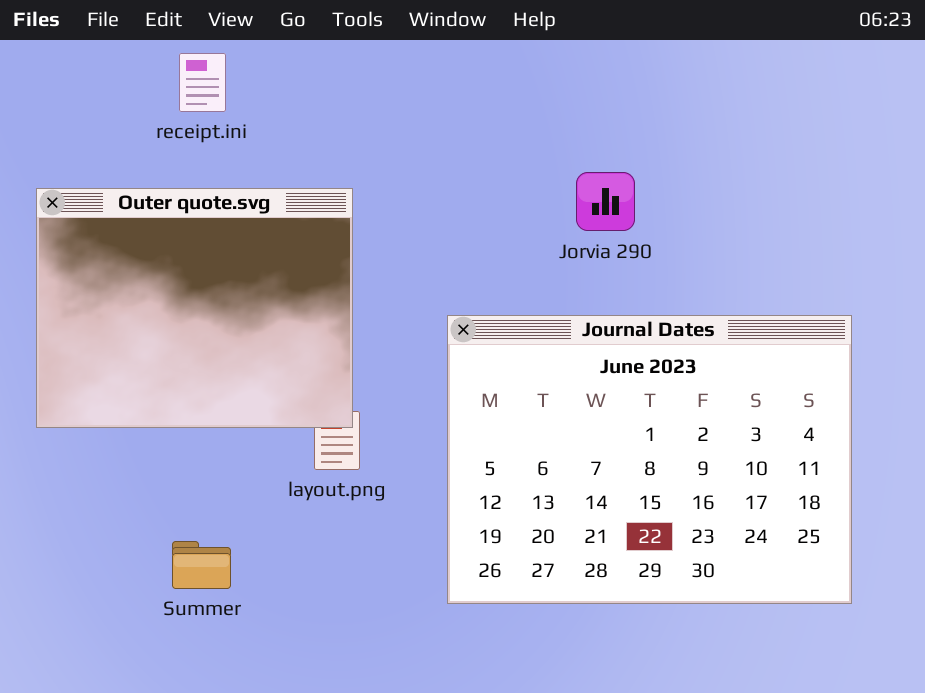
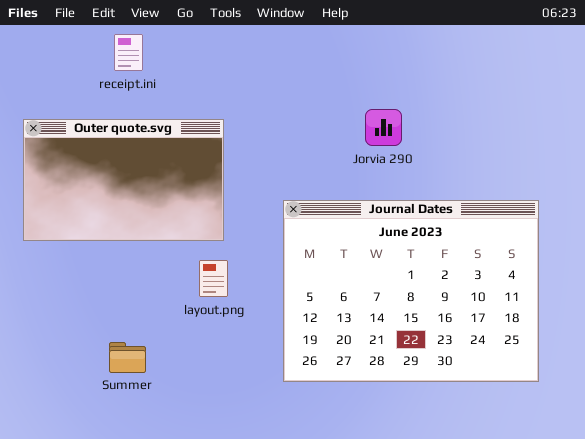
Outer quote.svg: [36,188,353,428] -> [23,119,224,241], resized

